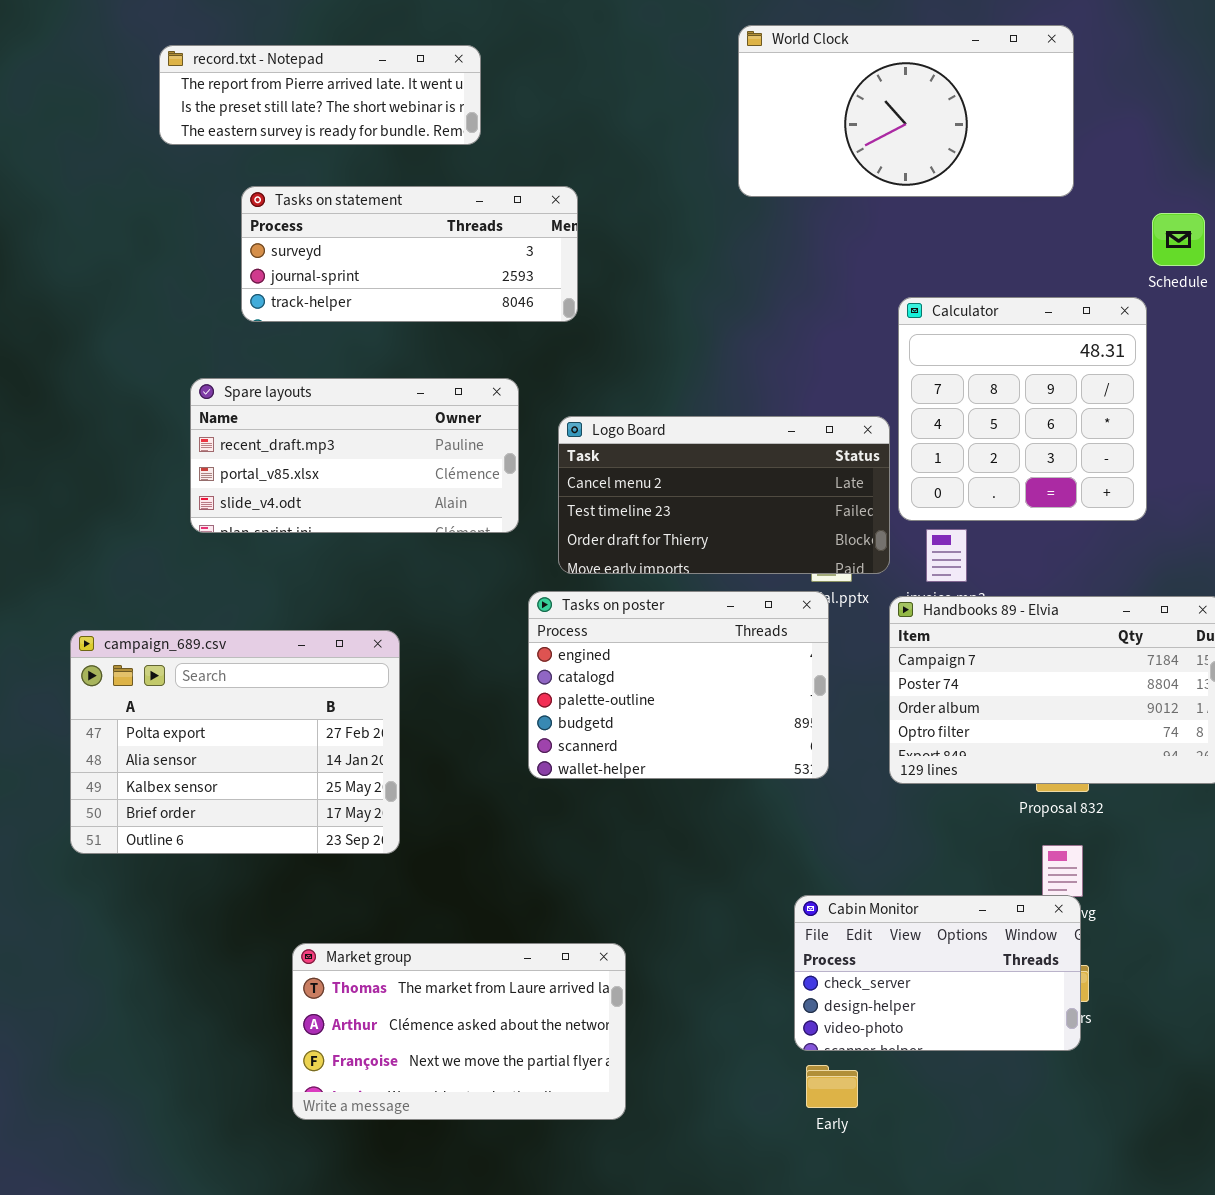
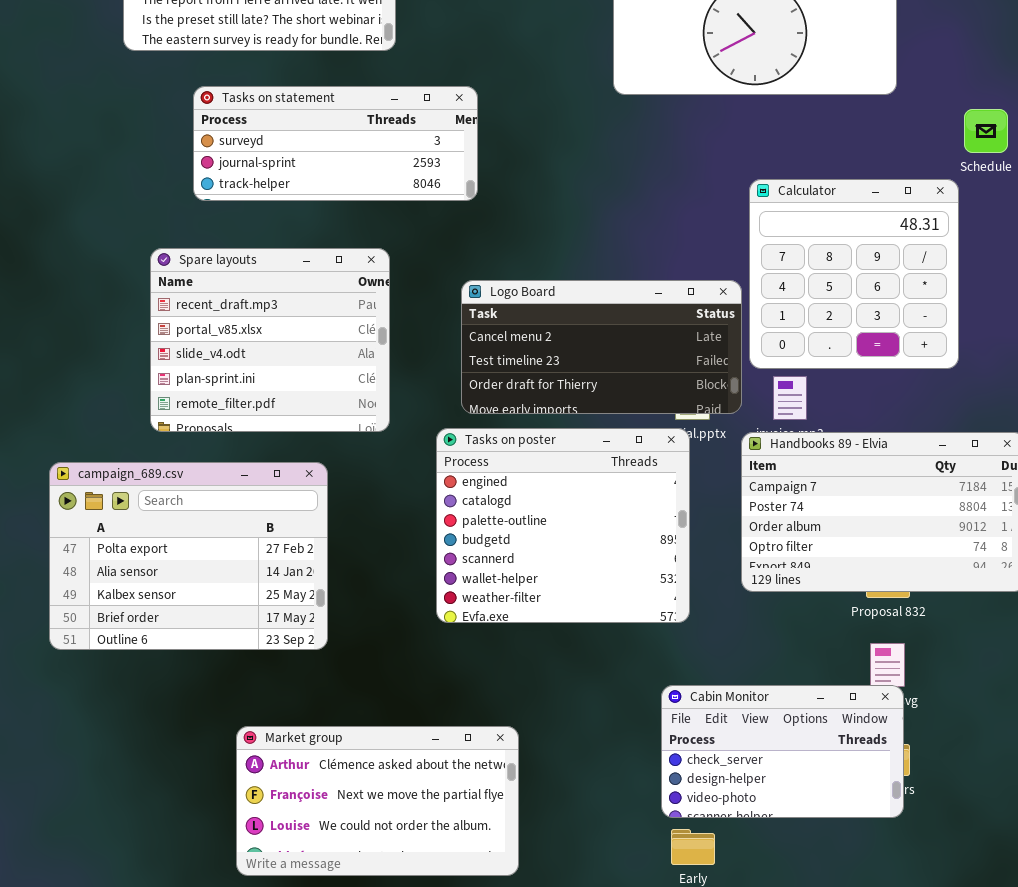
Spare layouts: [190,378,519,533] -> [150,248,390,432], resized
Tasks on poster: [528,591,829,779] -> [436,428,690,623], resized
Market group: [292,943,626,1120] -> [236,726,519,876], scrolled down 1 row

